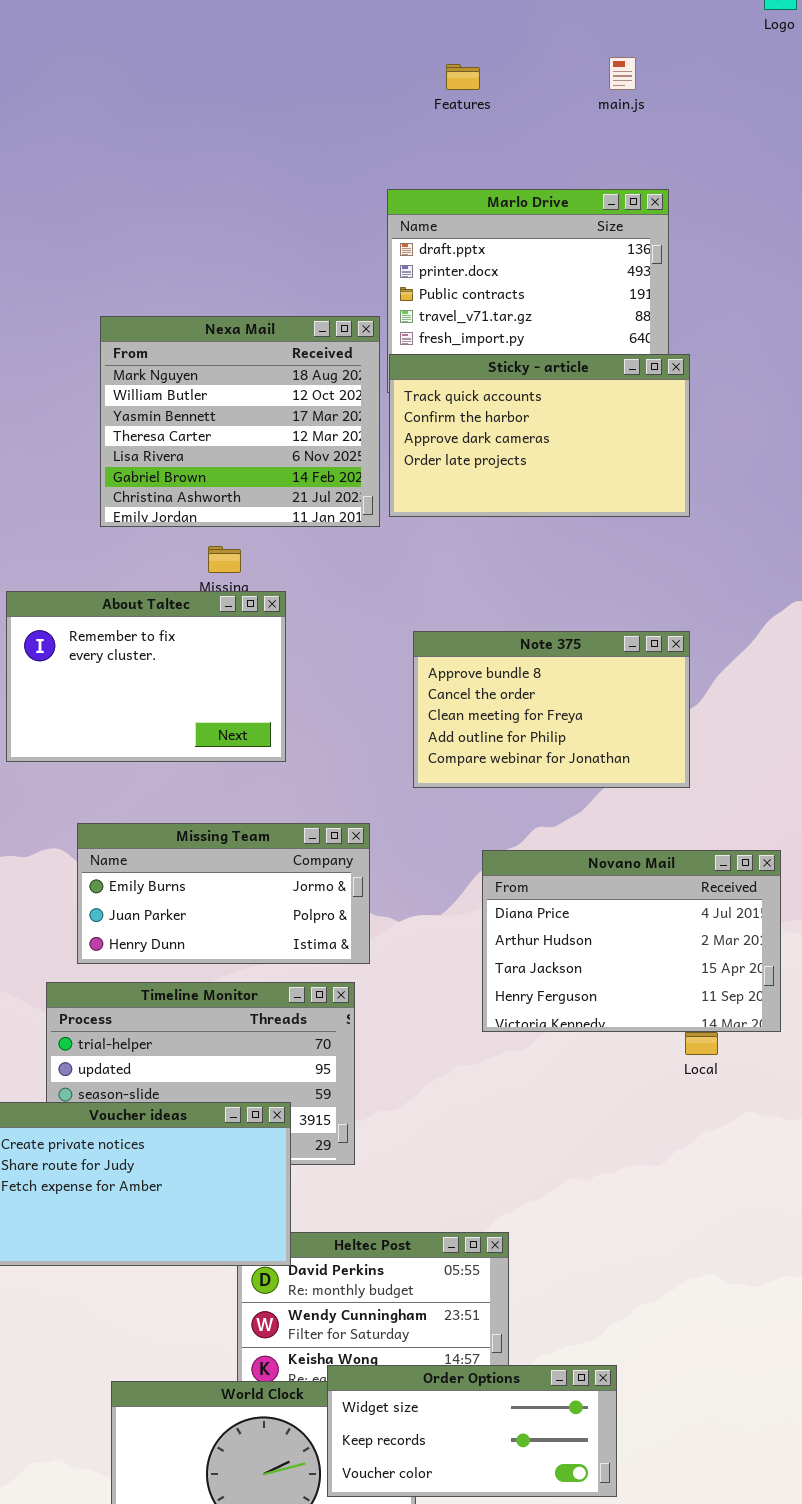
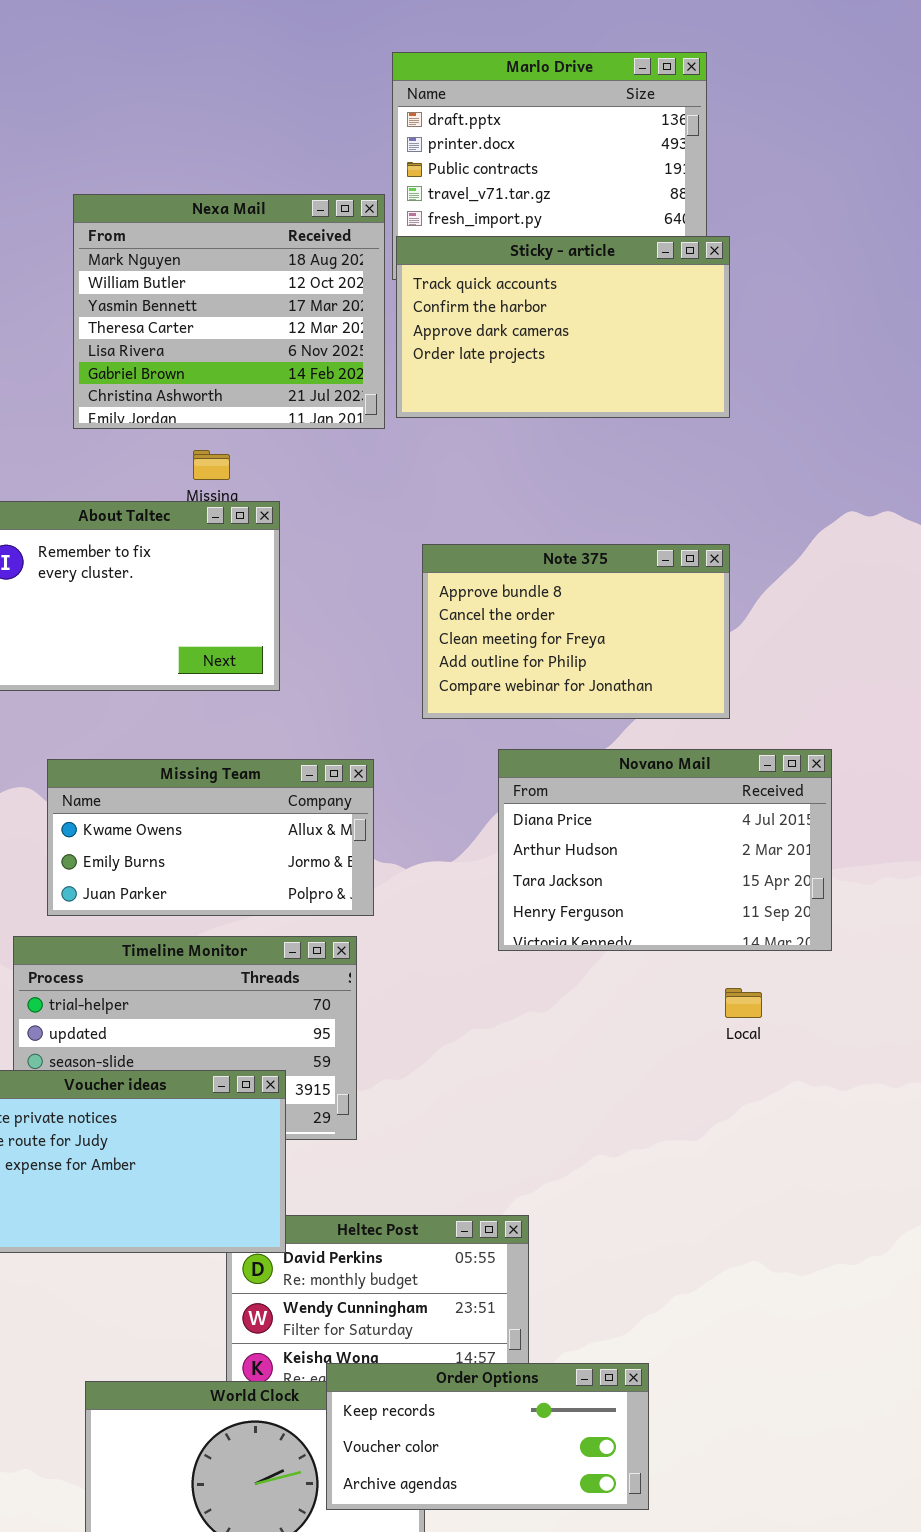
Missing Team: [77,823,370,964] -> [47,759,374,916], scrolled up 1 row
Novano Mail: [482,850,781,1032] -> [498,749,832,951], moved
Order Options: [327,1365,617,1497] -> [326,1363,649,1510], scrolled down 1 row

